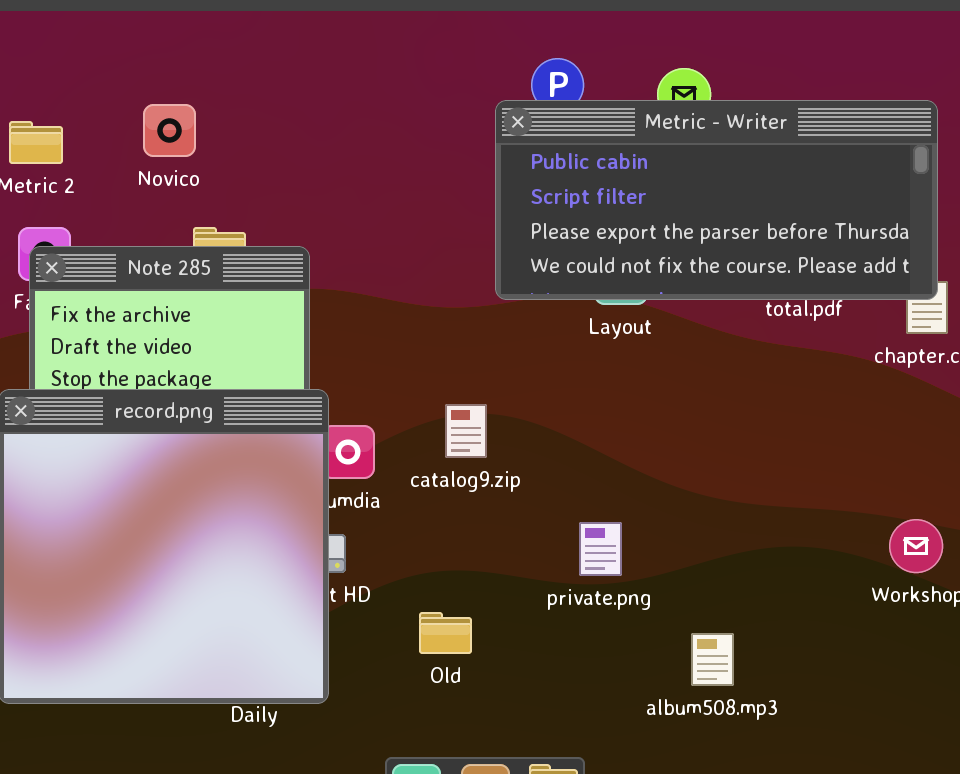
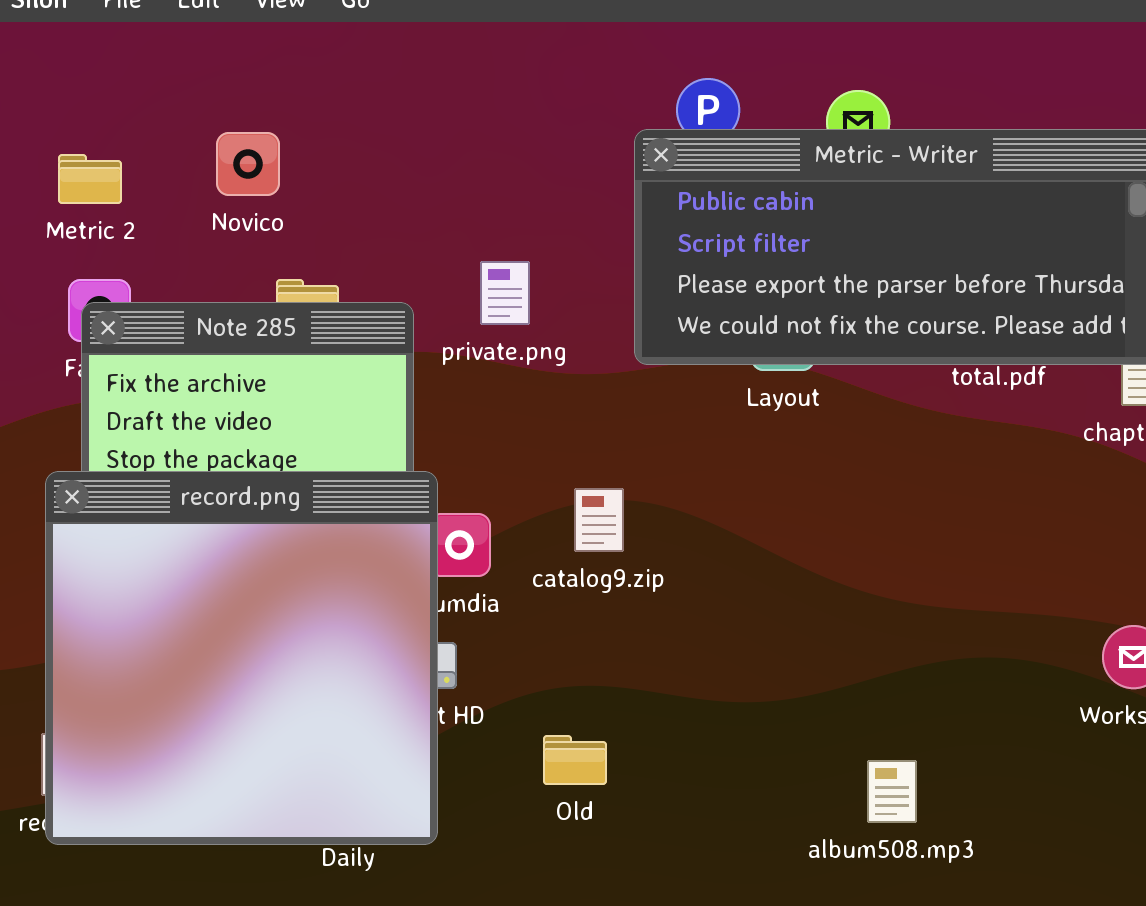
private.png: [579,522,622,576] -> [480,261,530,325], moved

